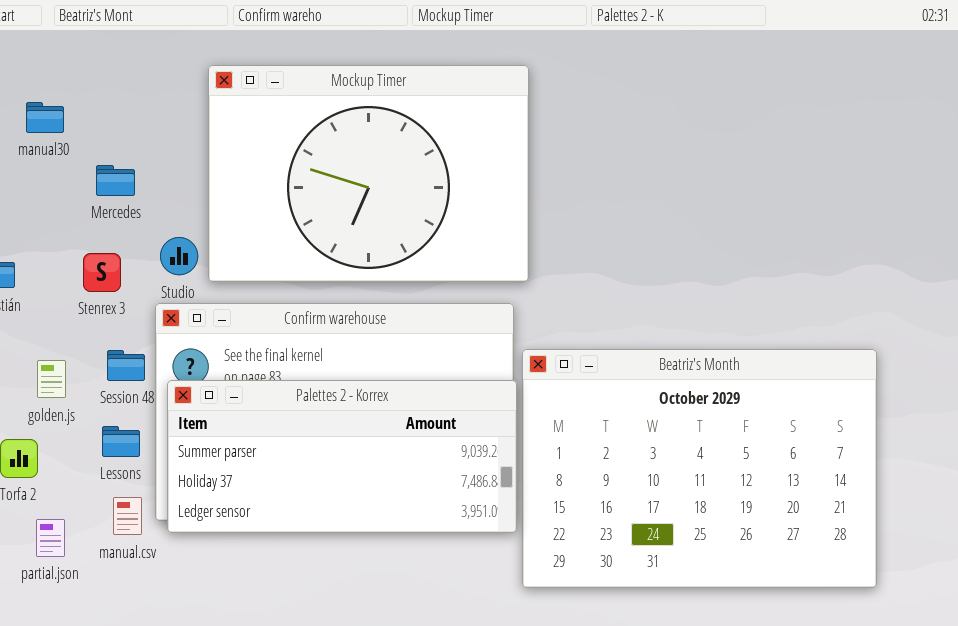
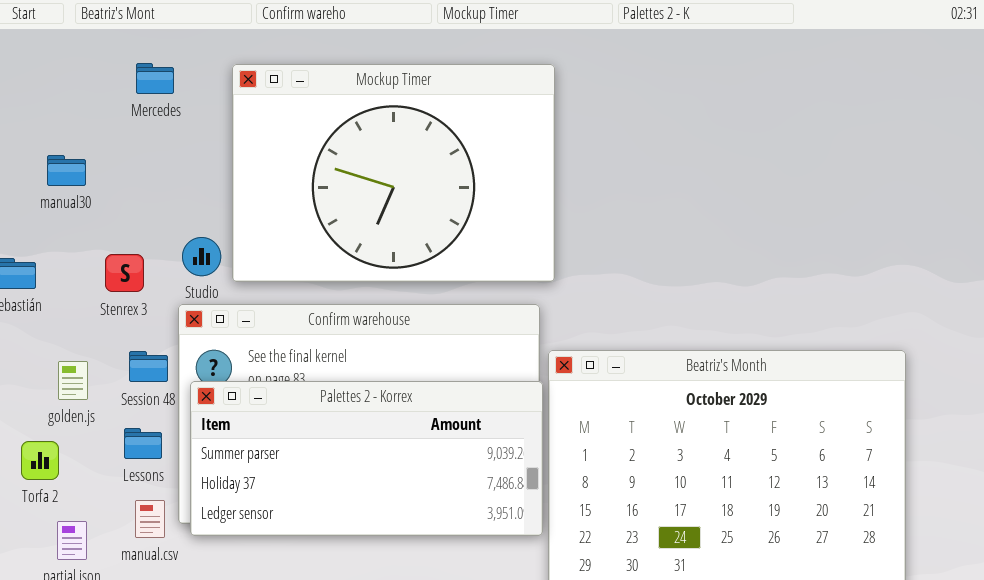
manual30: [26,102,64,133] -> [47,155,86,186], moved
Mercedes: [96,165,135,196] -> [136,63,174,94], moved

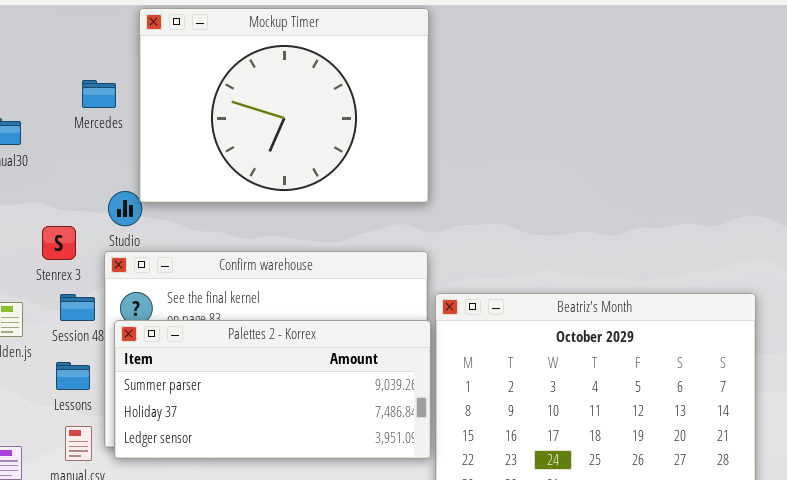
Mercedes: [136,63,174,94] -> [82,80,116,108], moved
Mockup Timer: [232,64,555,282] -> [139,8,429,203], moved
Stenrex 3: [105,254,144,292] -> [42,226,76,260], moved

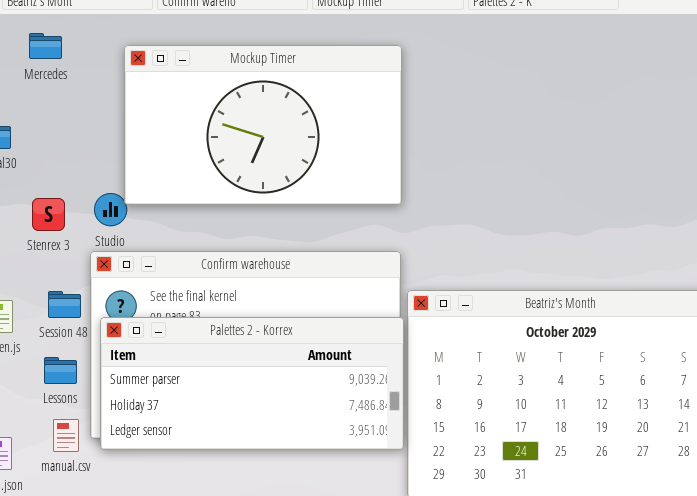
Mockup Timer: [139,8,429,203] -> [124,45,402,205], resized
Mercedes: [82,80,116,108] -> [29,33,62,59], moved
Stenrex 3: [42,226,76,260] -> [32,198,65,231], moved

